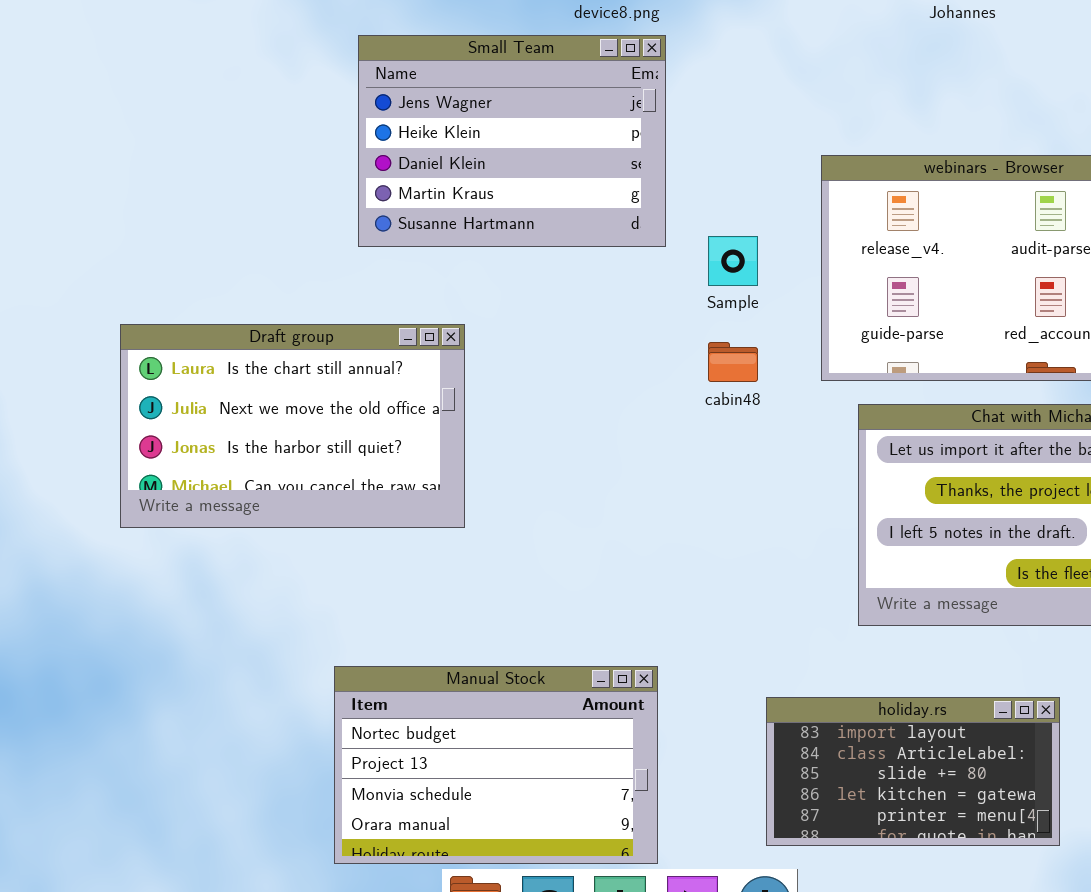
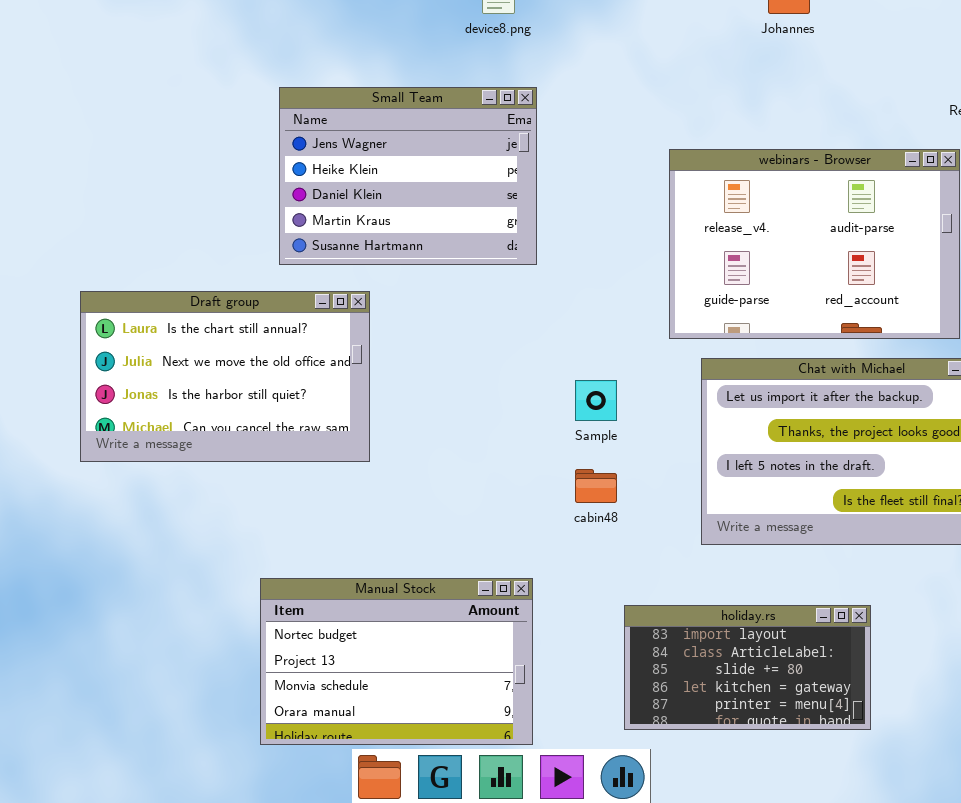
Small Team: [358,35,666,247] -> [279,87,537,265], moved
Sample: [708,236,758,286] -> [575,380,617,421], moved
cabin48: [708,342,758,382] -> [575,469,617,503], moved

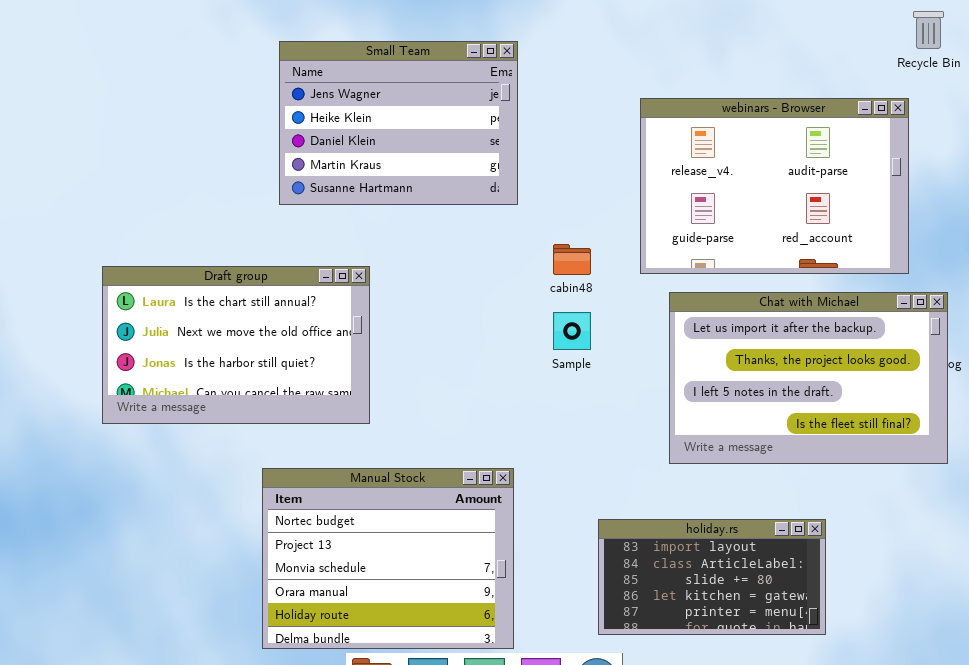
Draft group: [80,291,370,462] -> [102,266,370,424], moved
cabin48: [575,469,617,503] -> [553,244,591,275], moved
Manual Stock: [260,578,533,745] -> [262,468,514,649], resized

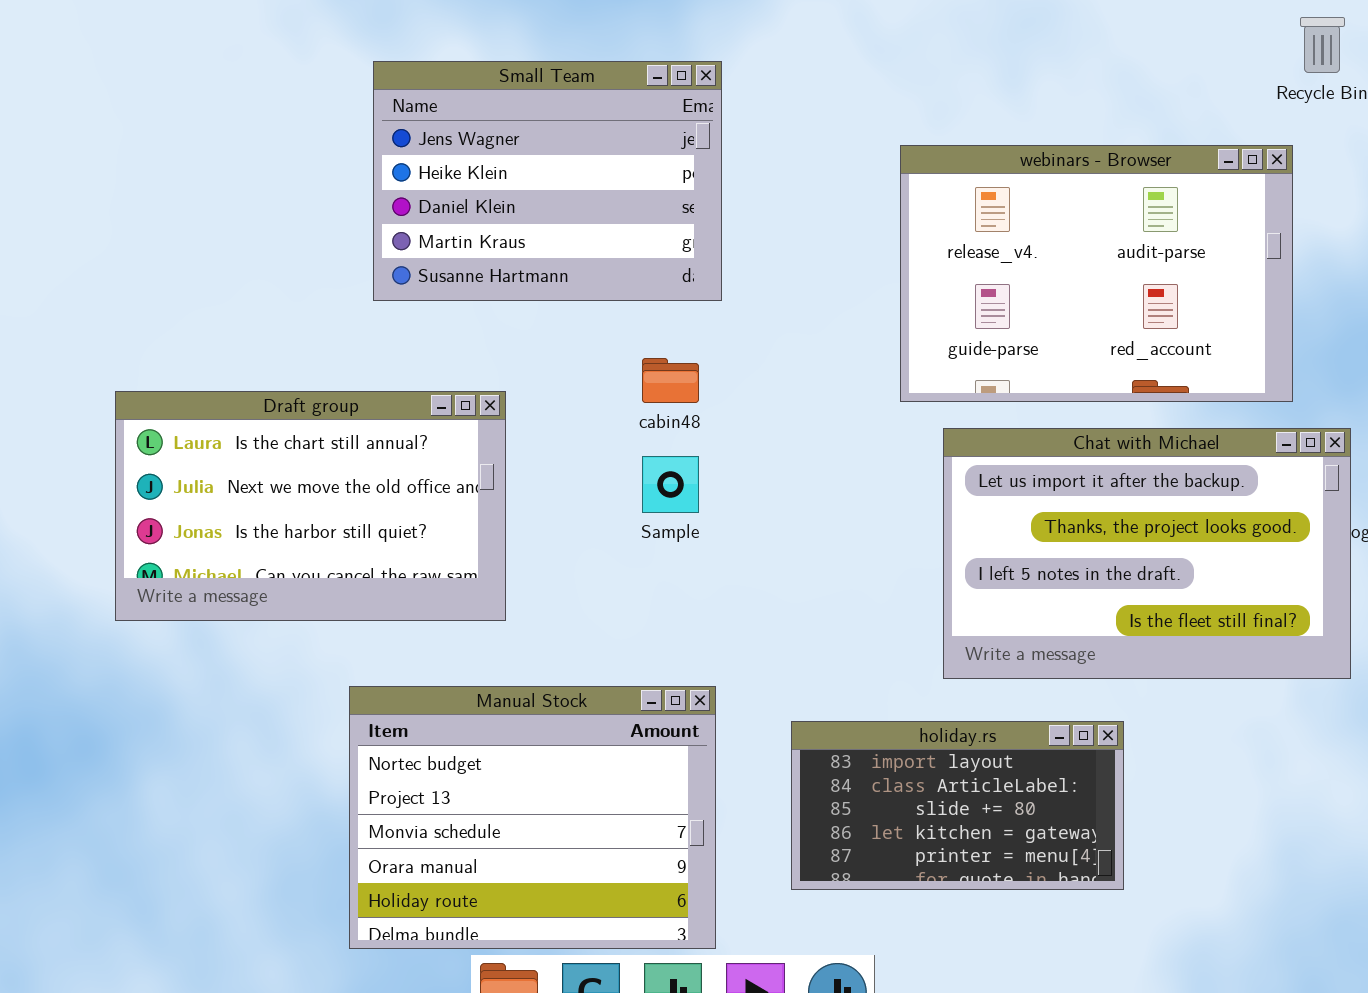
cabin48: [553,244,591,275] -> [642,358,699,403], moved
Sample: [553,312,591,350] -> [642,456,699,513], moved
holiday.rs: [598,519,826,635] -> [791,721,1124,890], moved

